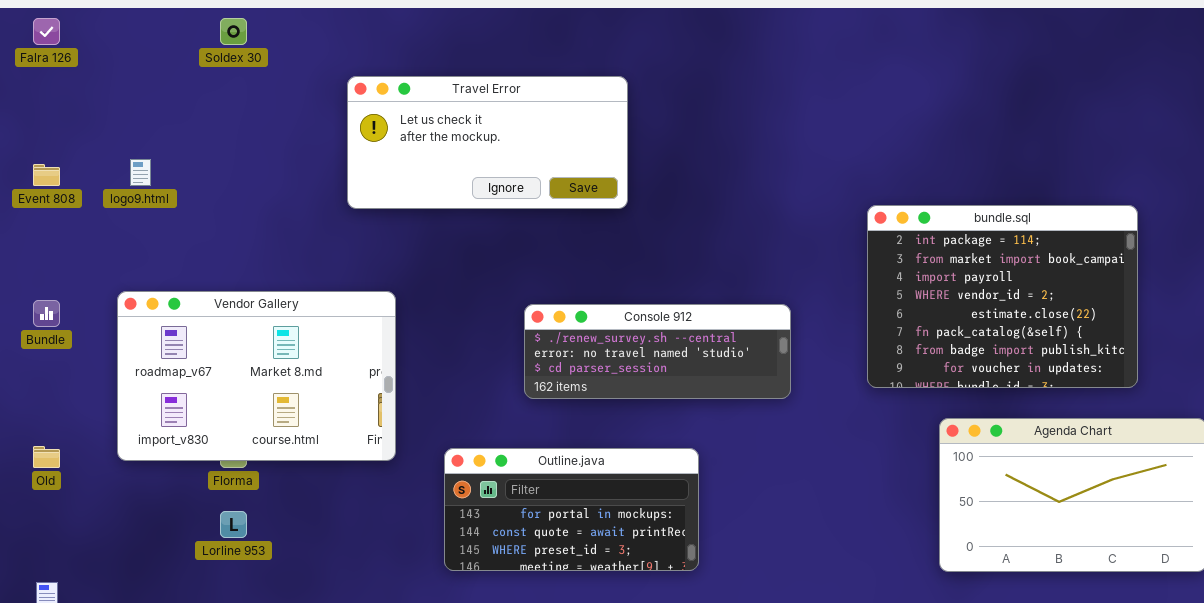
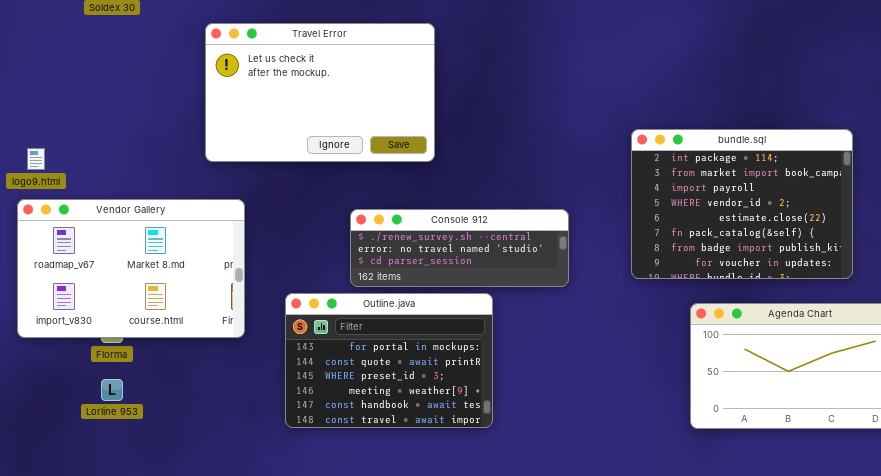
Travel Error: [347,76,628,209] -> [205,23,435,162], resized
logo9.html: [130,159,151,186] -> [27,148,45,170], moved
Outline.java: [444,448,699,571] -> [285,293,493,428], resized

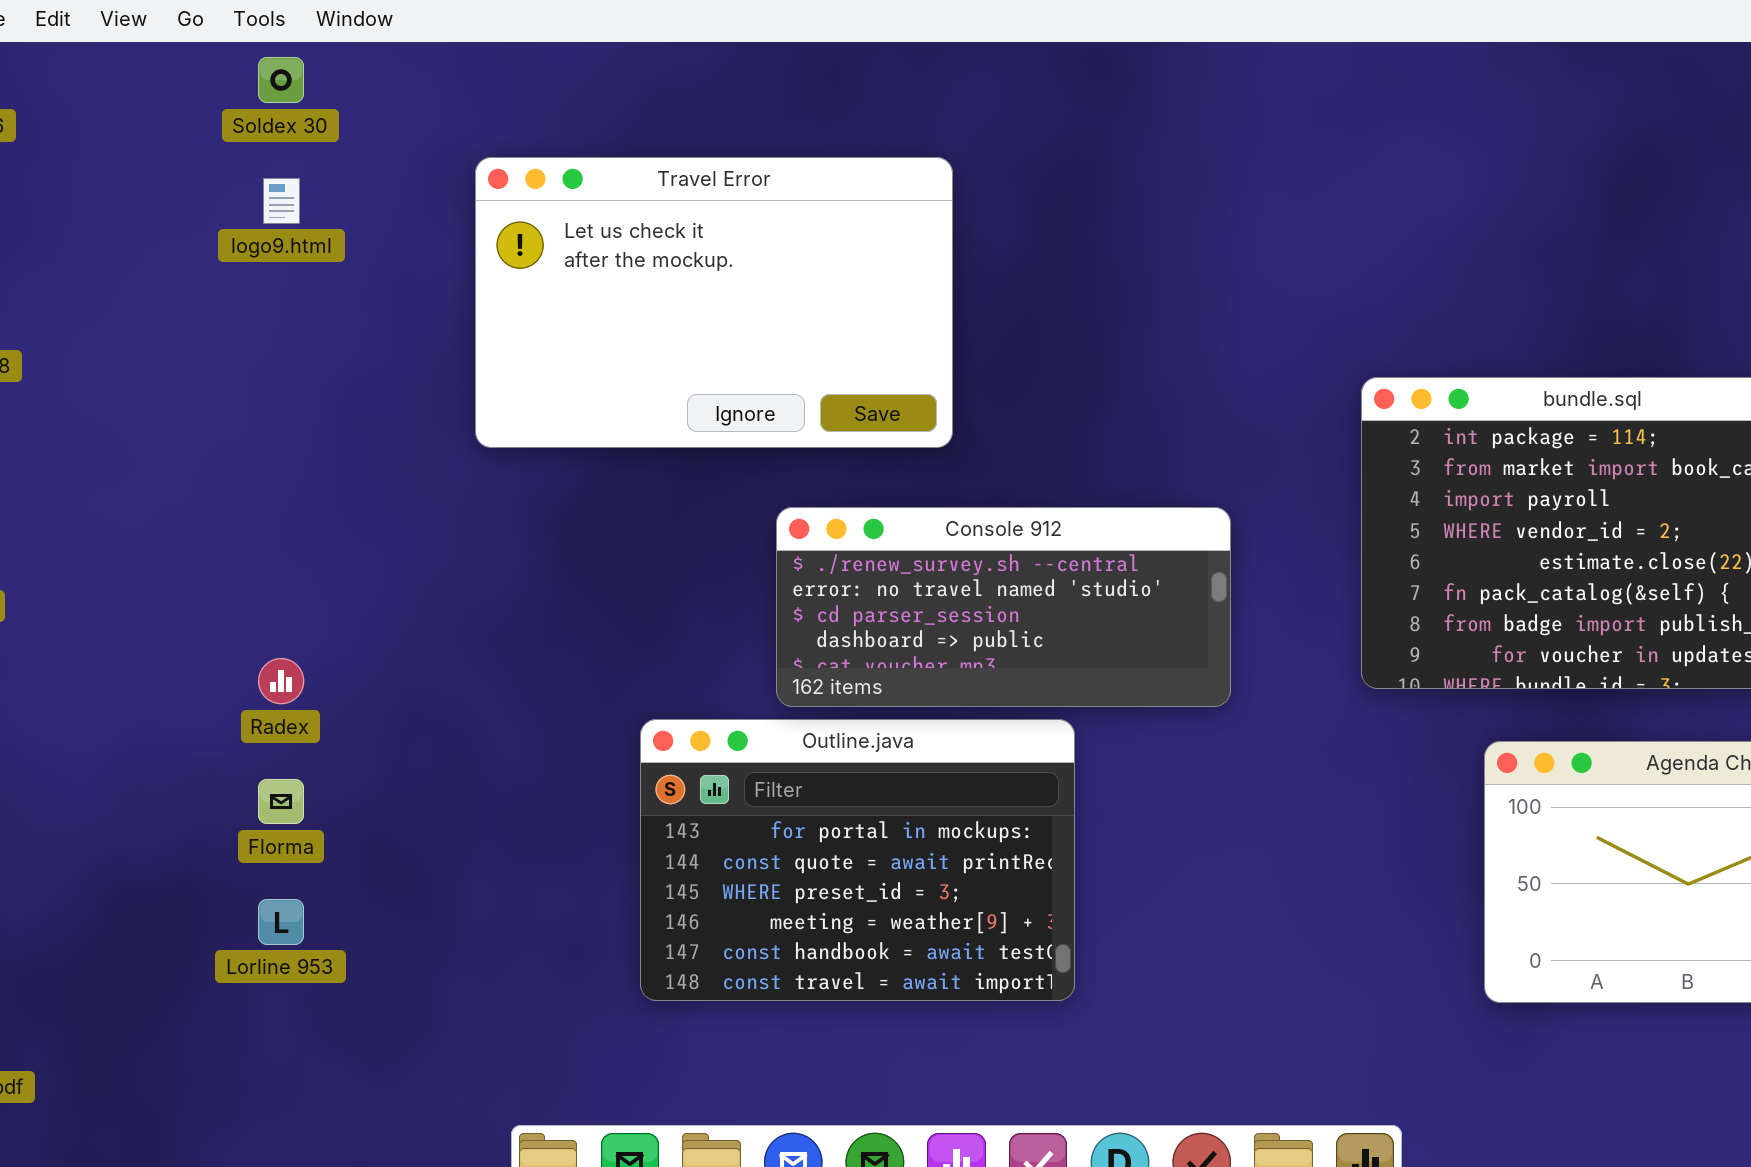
logo9.html: [27,148,45,170] -> [263,178,300,224], moved
Vendor Gallery: [17,199,245,338] -> none, closed
Console 912: [350,209,569,287] -> [776,507,1231,707], resized

